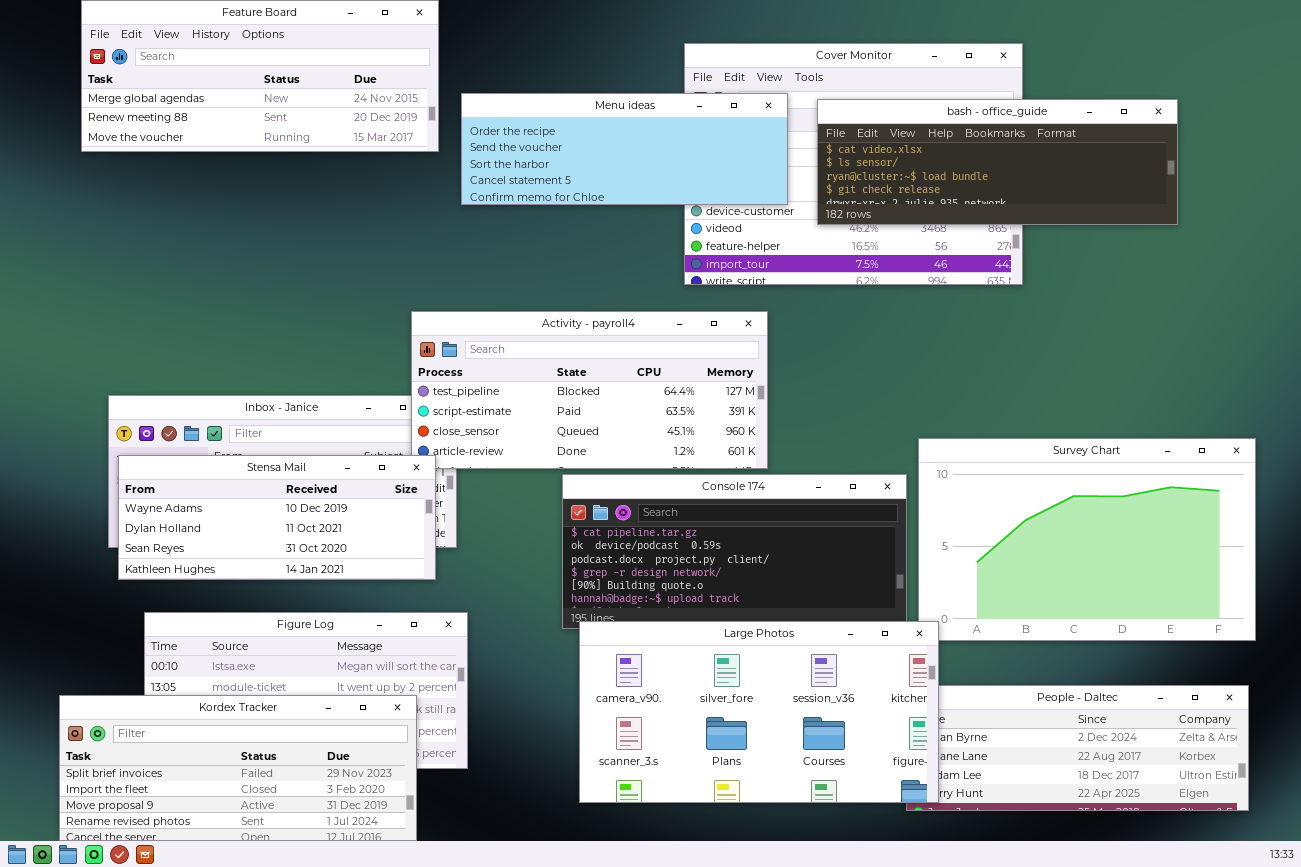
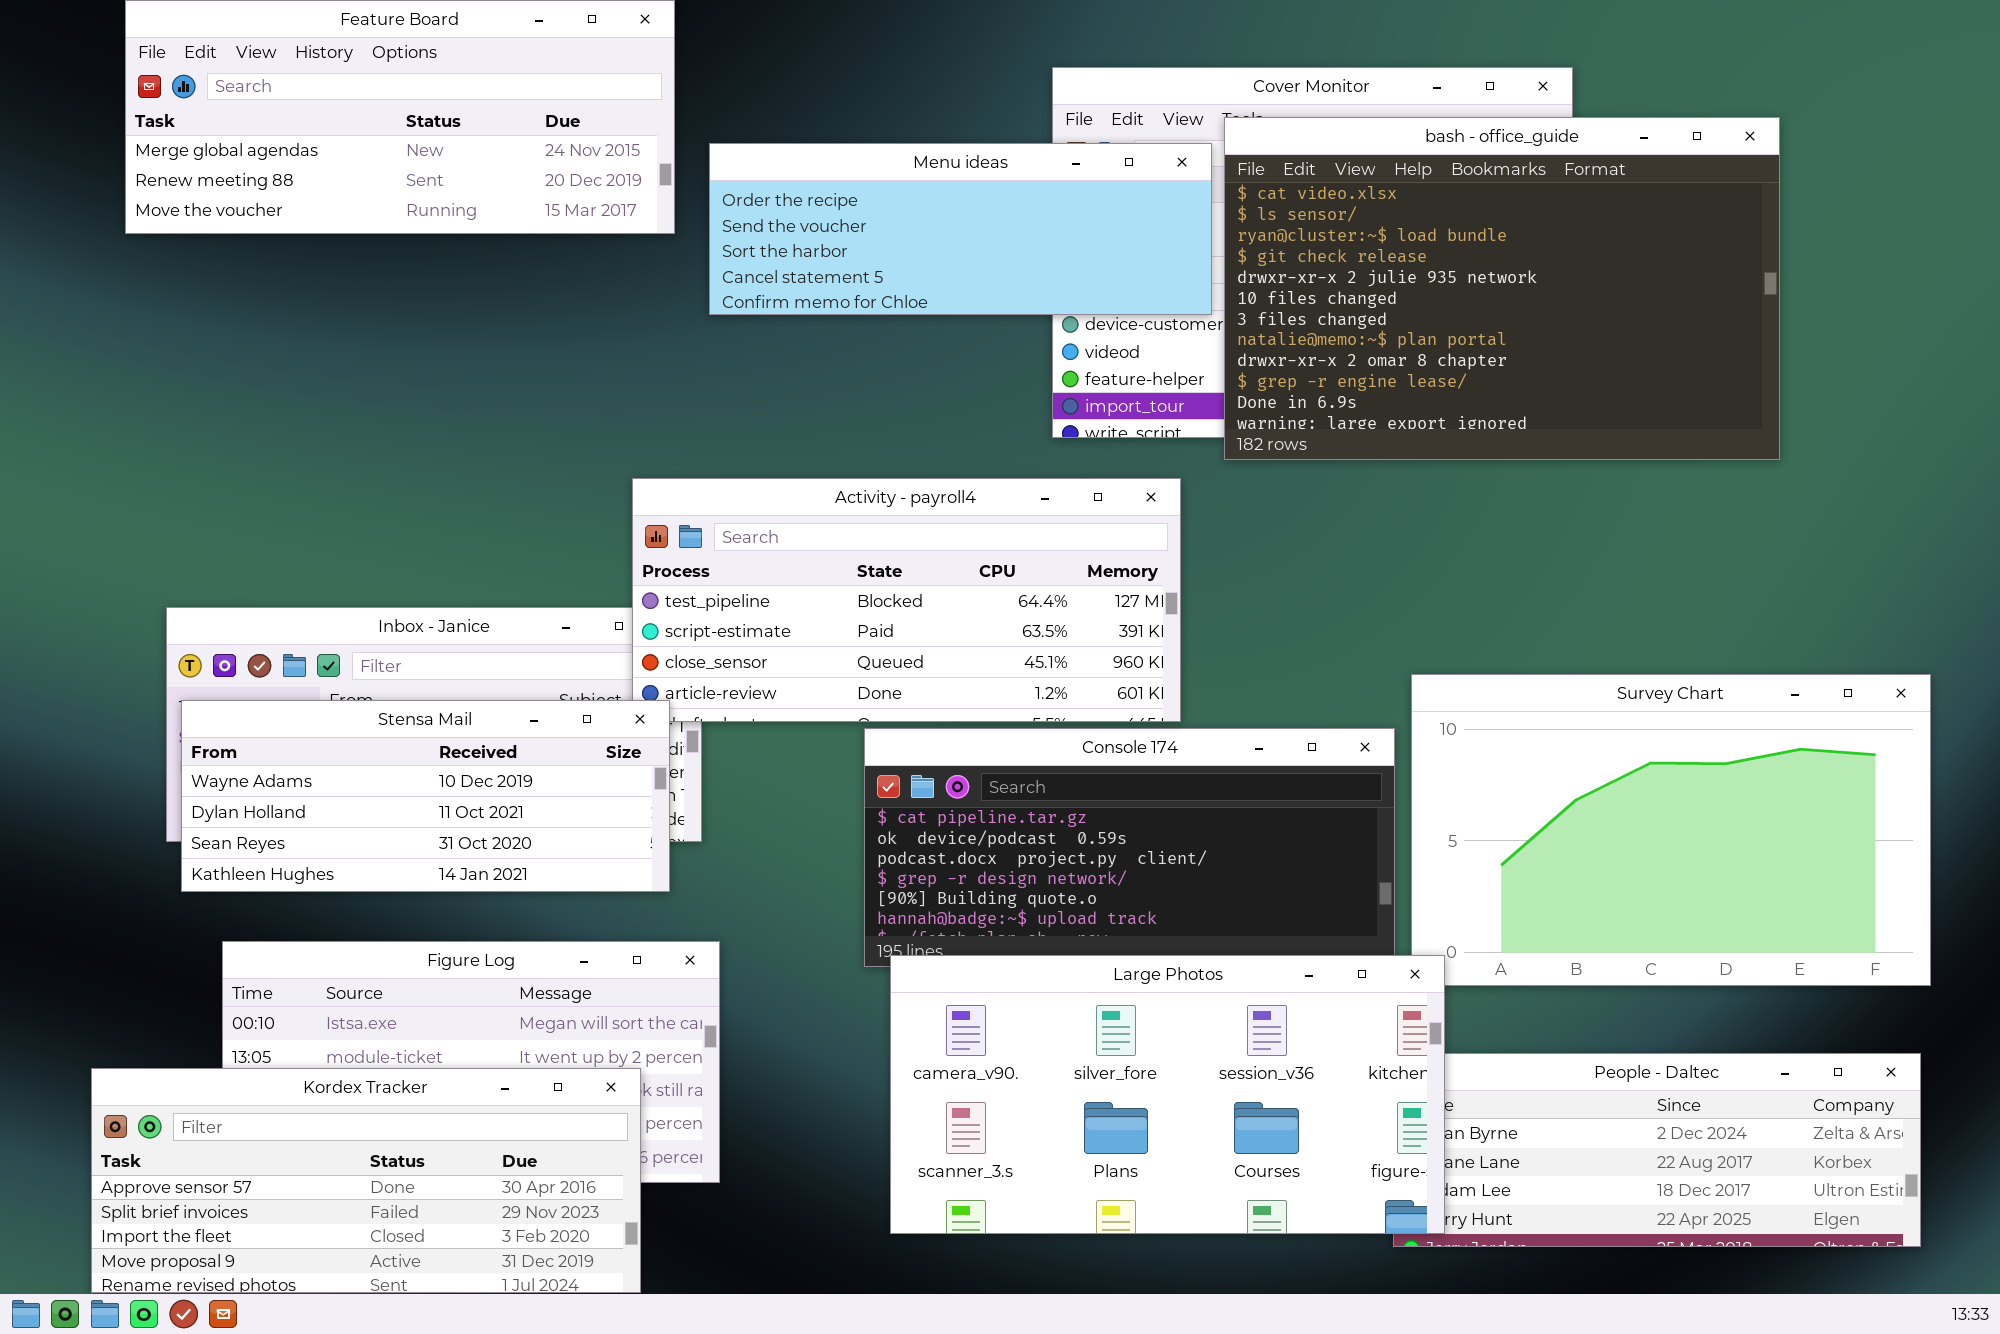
bash - office_guide: [817,99,1178,225] -> [1224,117,1780,460], moved, resized
Kordex Tracker: [59,695,417,841] -> [91,1068,641,1293], scrolled up 1 row

